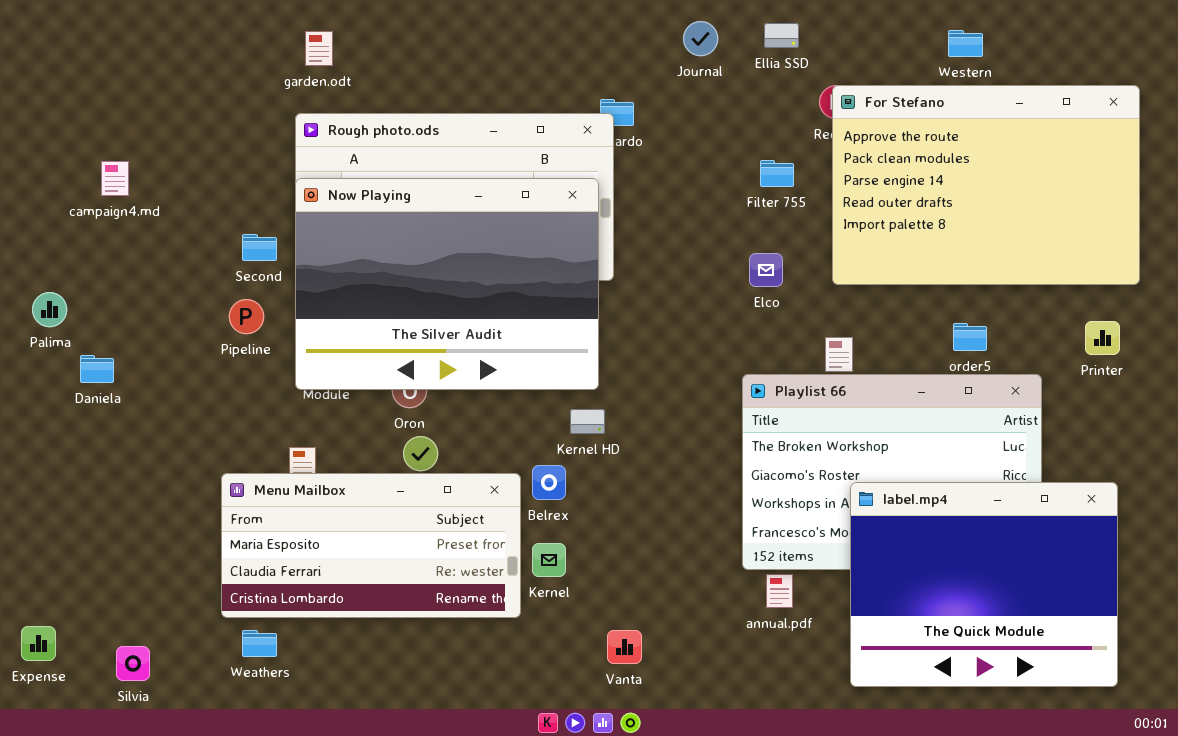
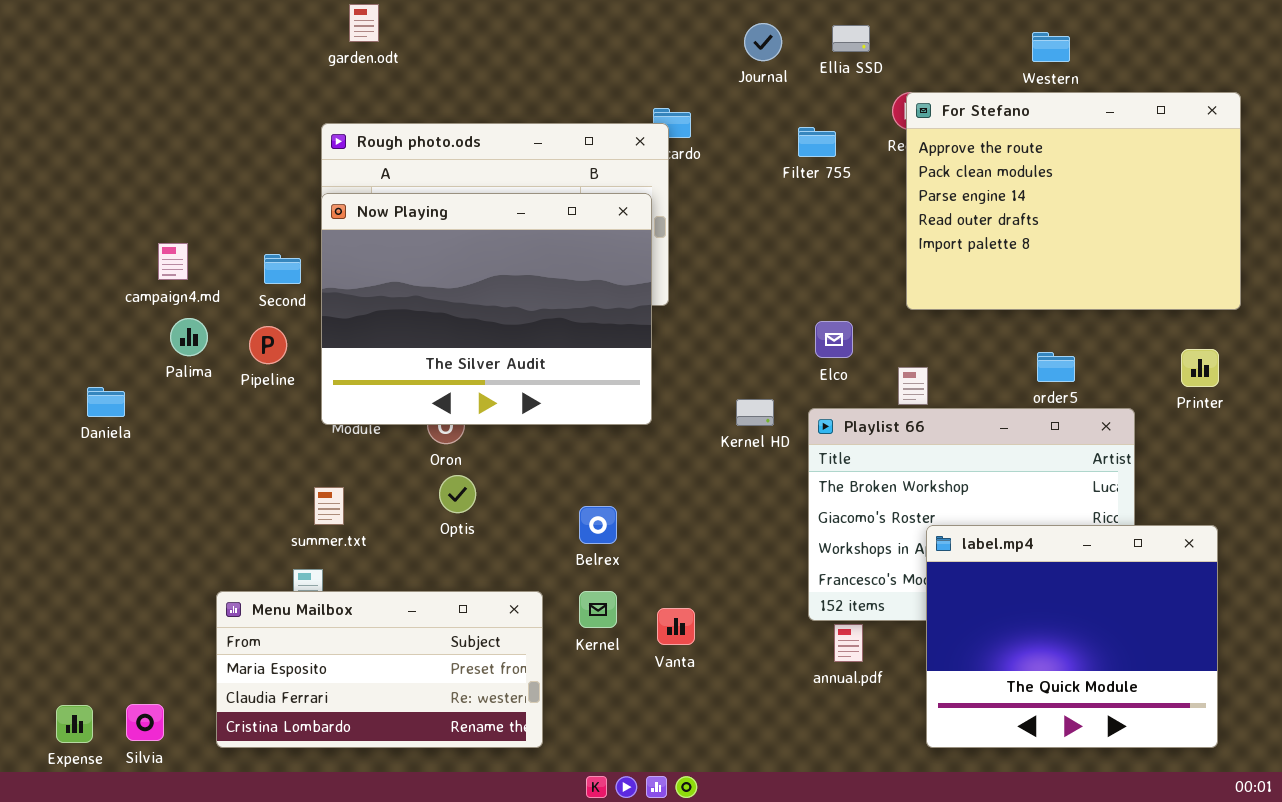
garden.odt: [305,31,333,66] -> [349,4,379,42], moved
Filter 755: [760,160,794,187] -> [798,127,836,157], moved
campaign4.md: [101,161,129,196] -> [158,243,188,280], moved
Elco: [749,253,783,287] -> [815,321,853,358], moved
Palima: [32,292,67,327] -> [170,318,208,356], moved
Kernel HD: [570,409,605,434] -> [736,399,774,426], moved
Menu Mailbox: [221,473,521,618] -> [216,591,543,748], moved
Expense: [21,626,56,661] -> [56,705,93,743], moved
Vanta: [607,630,642,664] -> [657,608,695,645], moved

